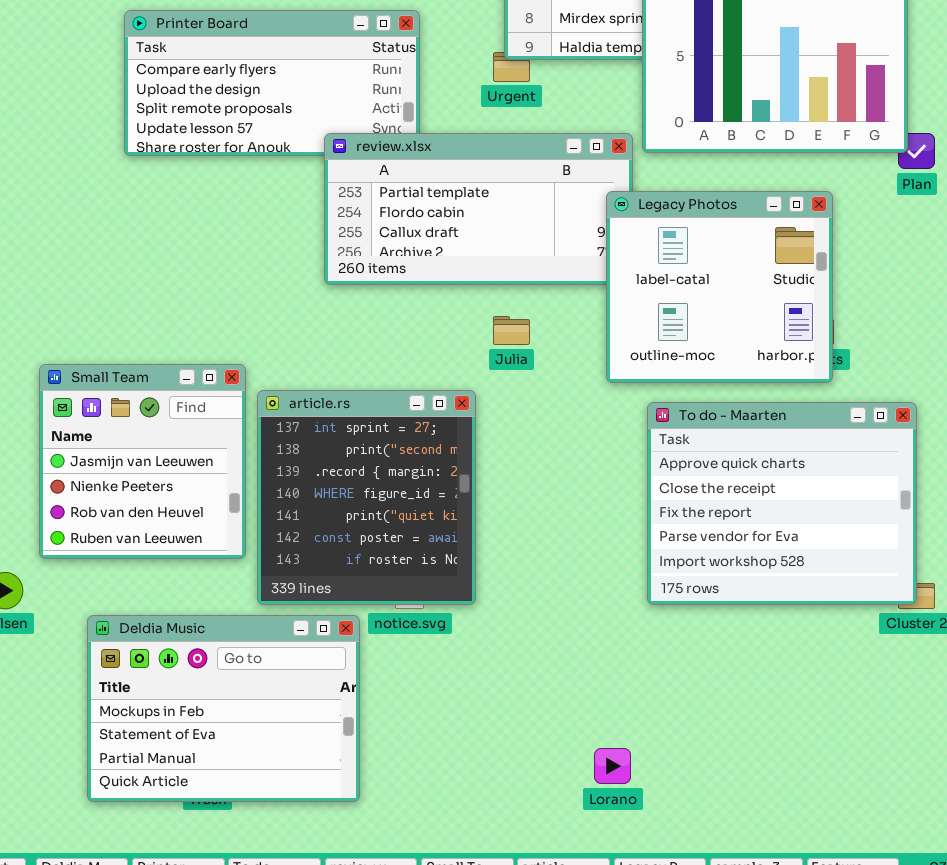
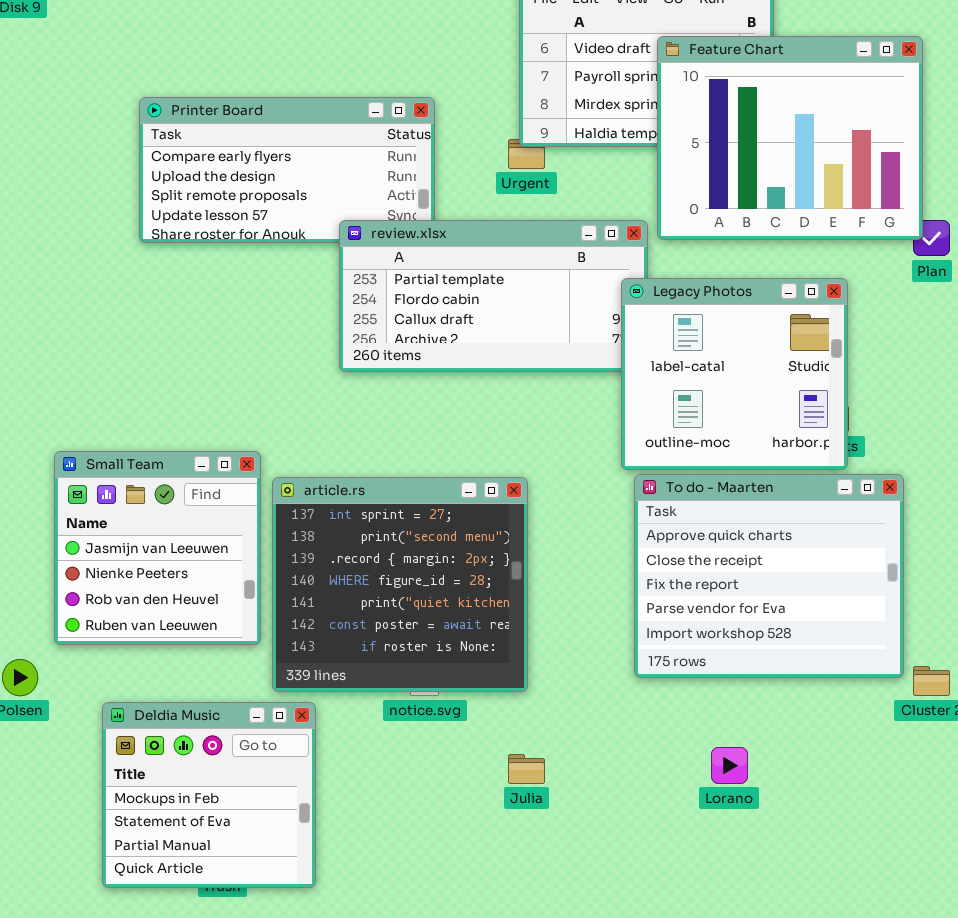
Julia: [493,316,530,345] -> [508,754,545,784], moved
article.rs: [257,390,476,605] -> [272,477,528,692], resized
To do - Maarten: [647,402,917,605] -> [634,474,904,678], moved
Deldia Music: [87,615,360,802] -> [102,702,316,888], resized
Lorano: [594,748,631,784] -> [711,747,748,784], moved

